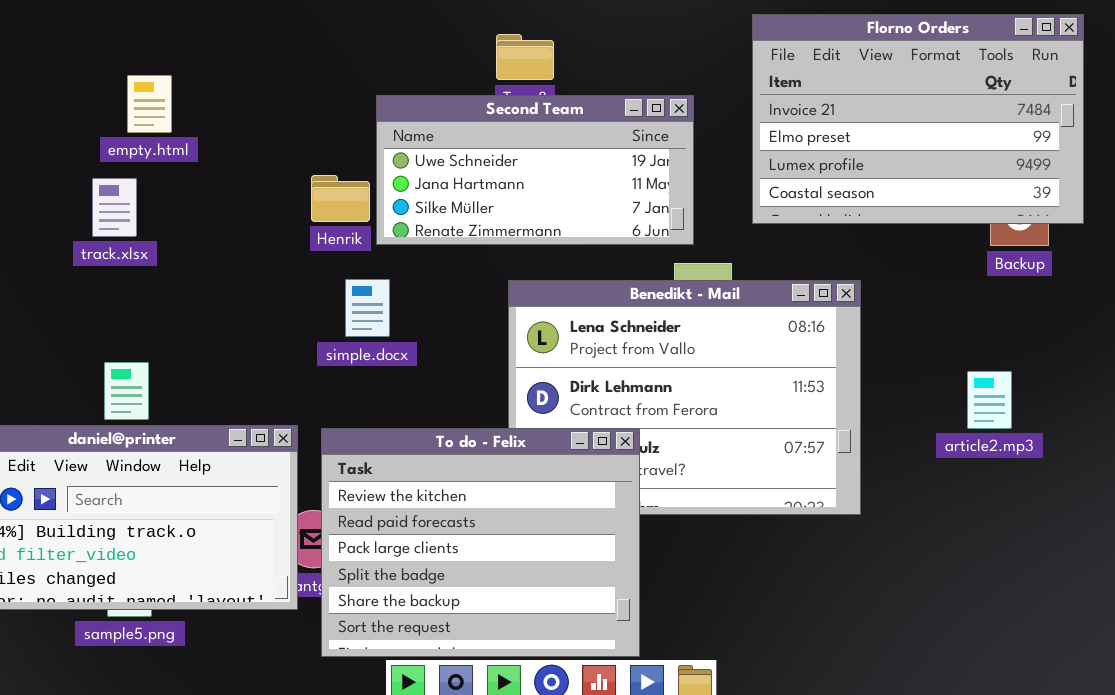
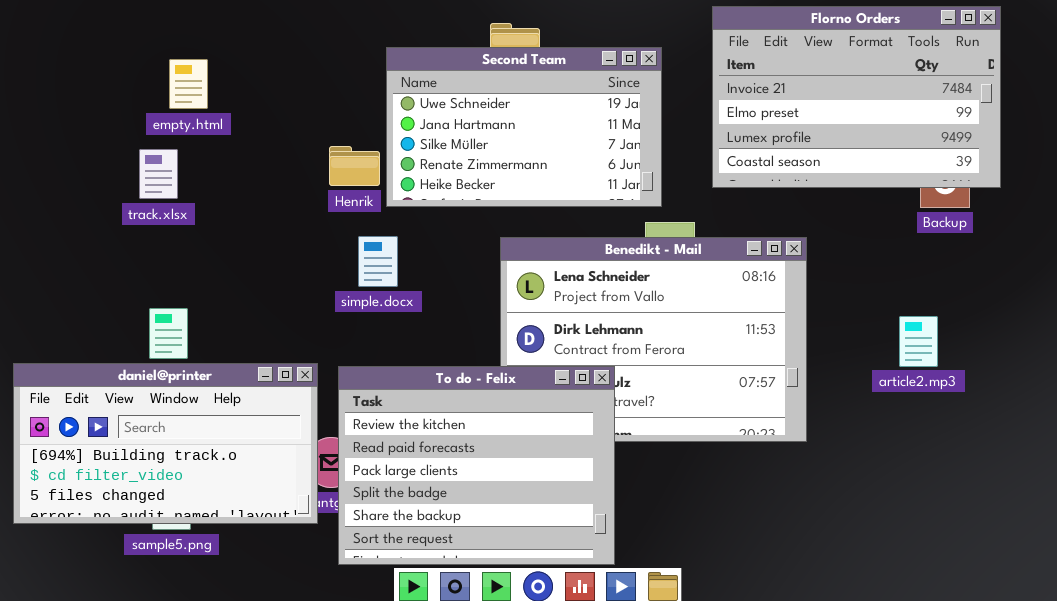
Second Team: [376,95,694,245] -> [386,47,662,207], resized

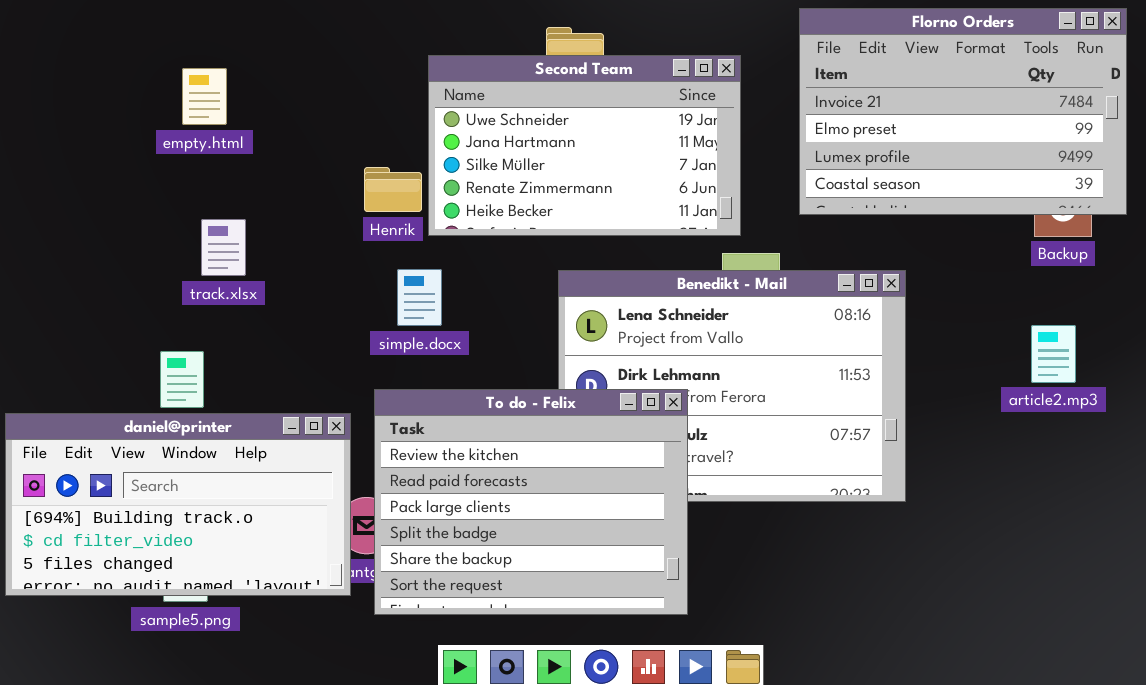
track.xlsx: [139,149,178,199] -> [201,219,246,276], moved
article2.mp3: [899,316,938,367] -> [1031,325,1076,383], moved
To do - Felix: [338,366,615,565] -> [374,389,688,615], moved

